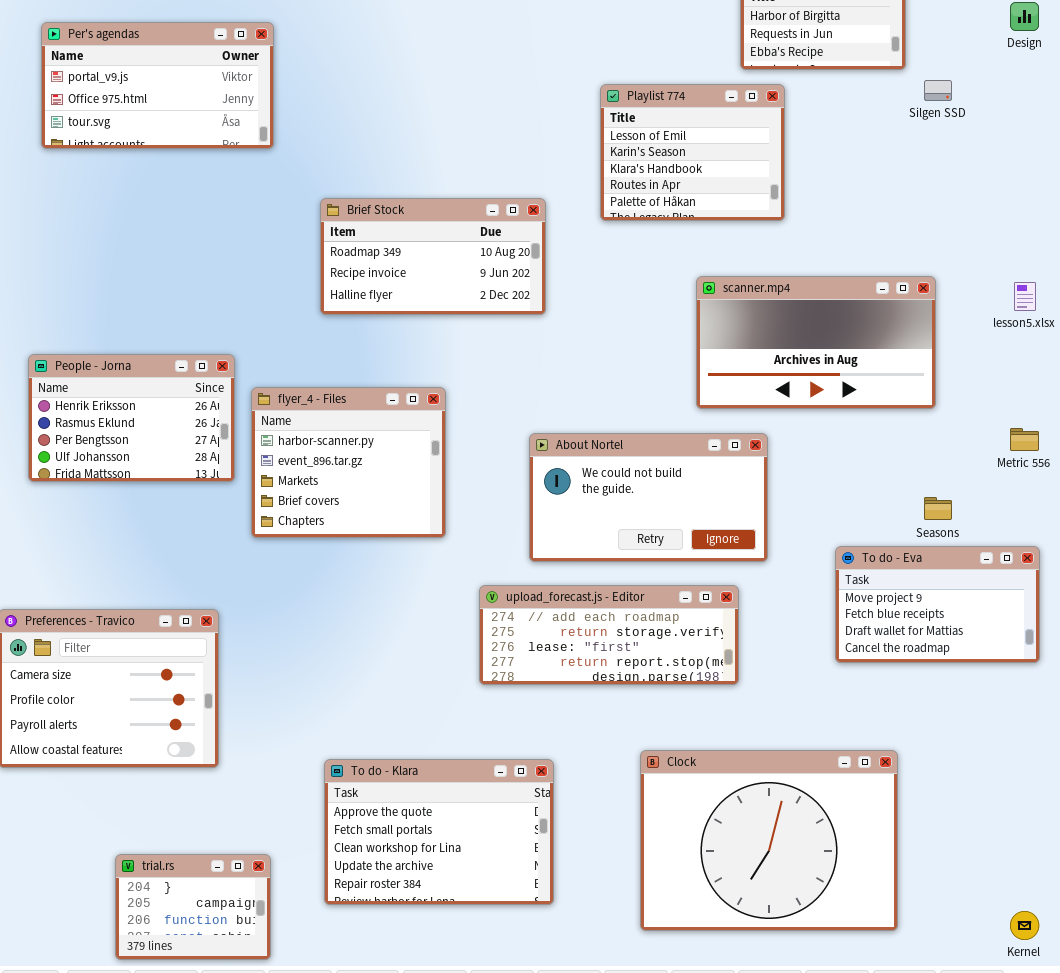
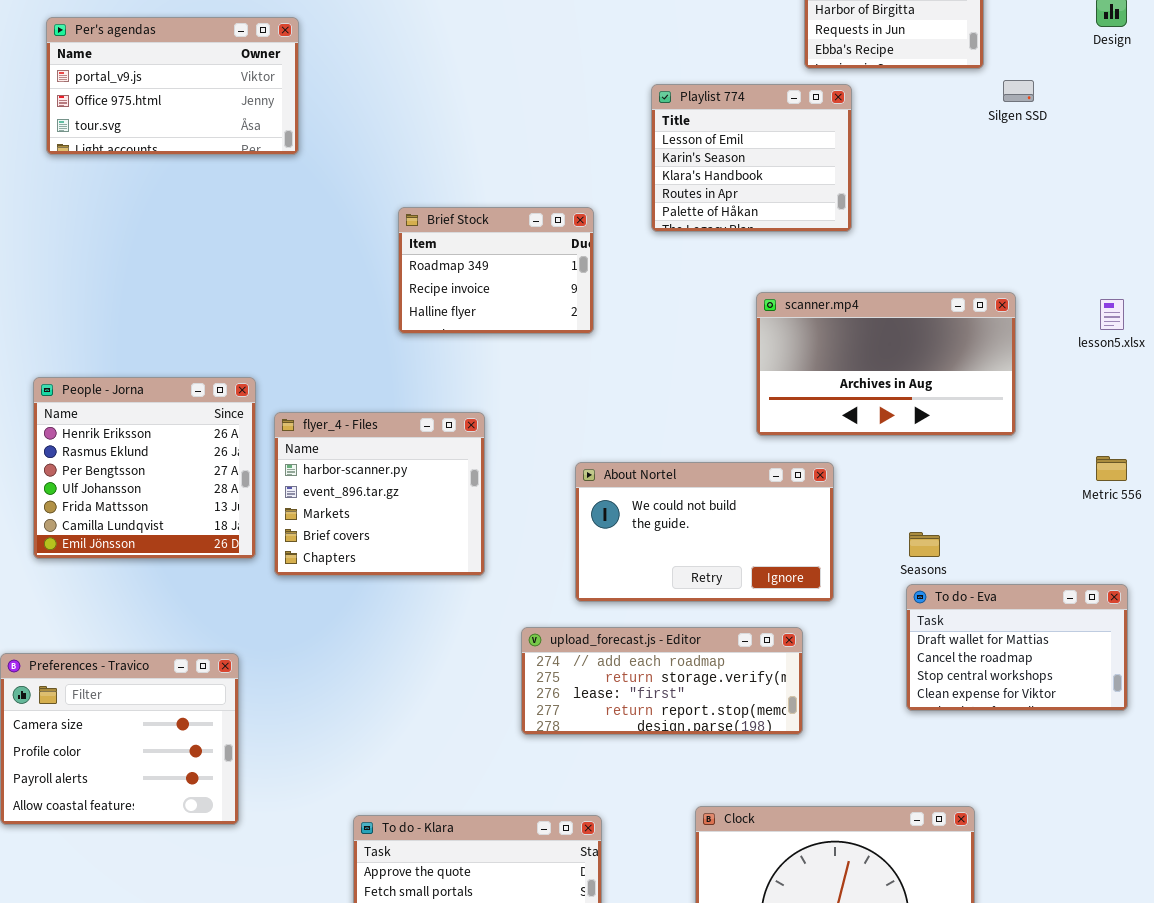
Brief Stock: [320,198,546,315] -> [398,207,594,334], resized
People - Jorna: [28,354,235,482] -> [33,377,256,559], resized
Seasons: [924,497,952,520] -> [909,532,940,557], moved
To do - Eva: [835,546,1040,663] -> [906,584,1128,711], scrolled down 2 rows

